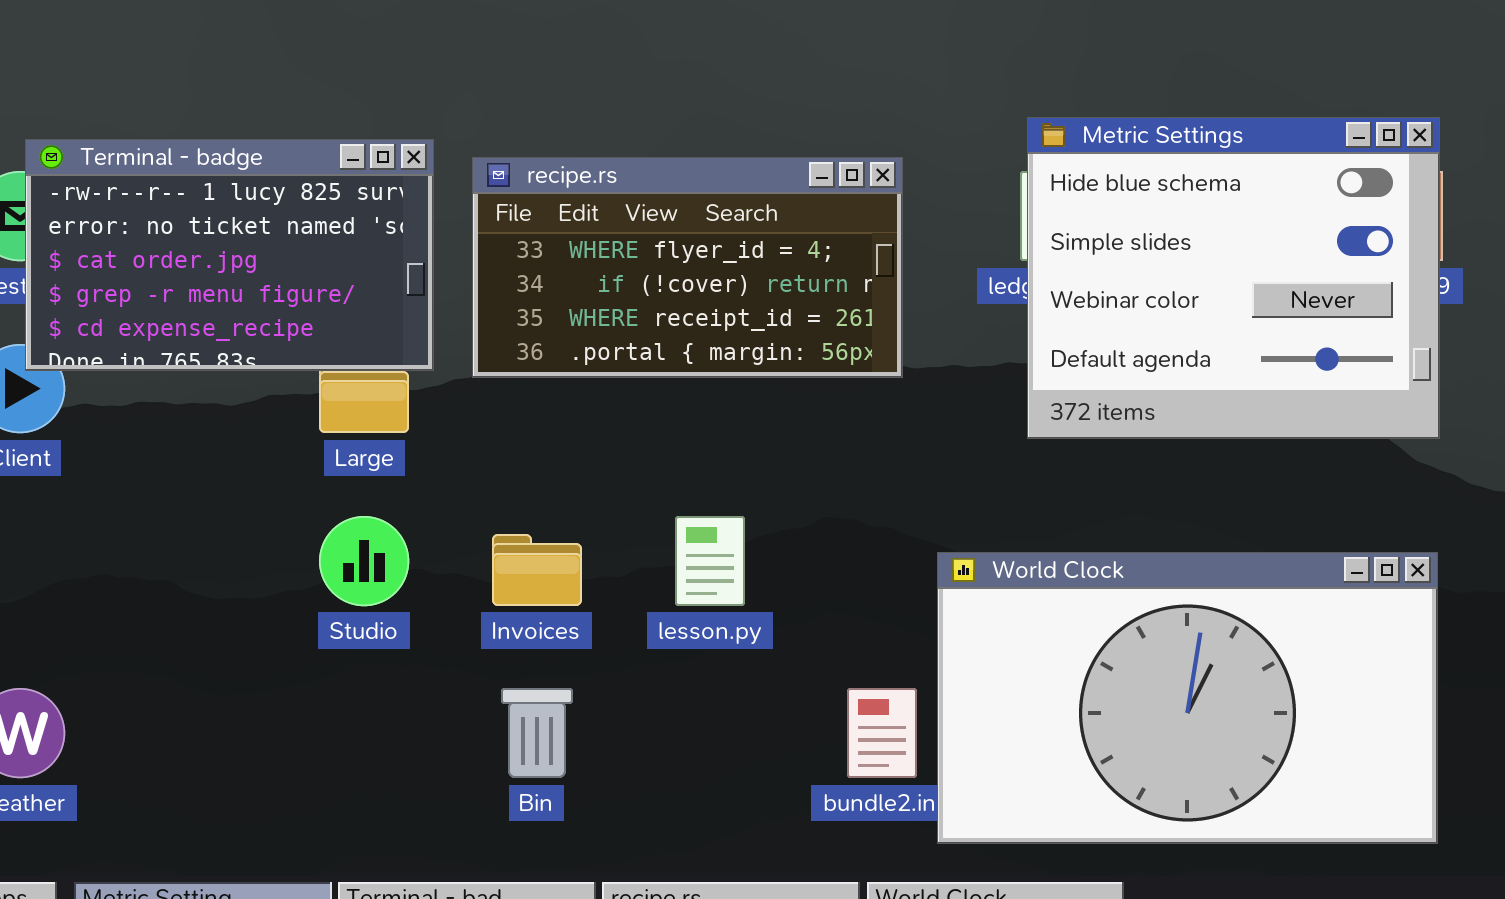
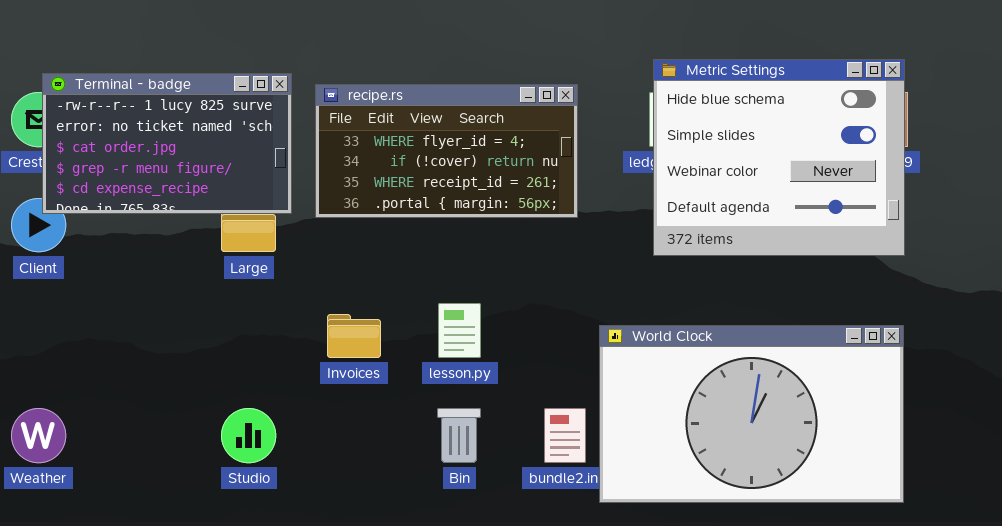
Studio: [319,516,409,606] -> [221,408,276,463], moved
Bin: [501,688,573,778] -> [437,408,481,463], moved

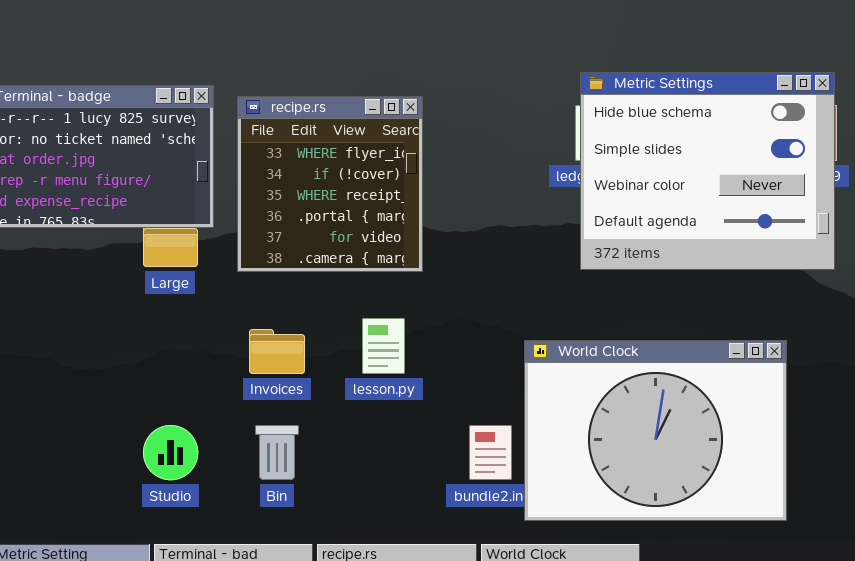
recipe.rs: [315,84,578,218] -> [237,96,423,272], resized
World Clock: [599,325,904,503] -> [524,340,787,521], resized
Bin: [437,408,481,463] -> [255,425,299,480], moved

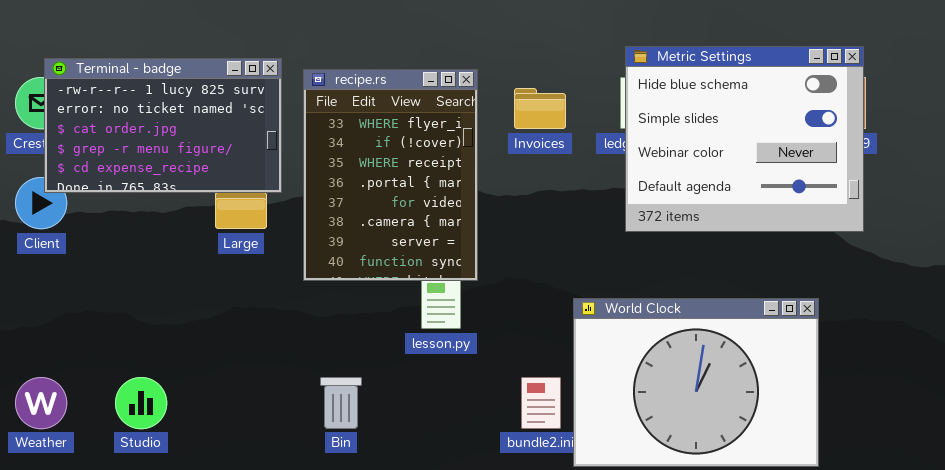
recipe.rs: [237,96,423,272] -> [303,69,478,281], resized
Invoices: [249,329,305,374] -> [514,88,566,129], moved
Studio: [143,425,198,480] -> [115,377,167,429], moved

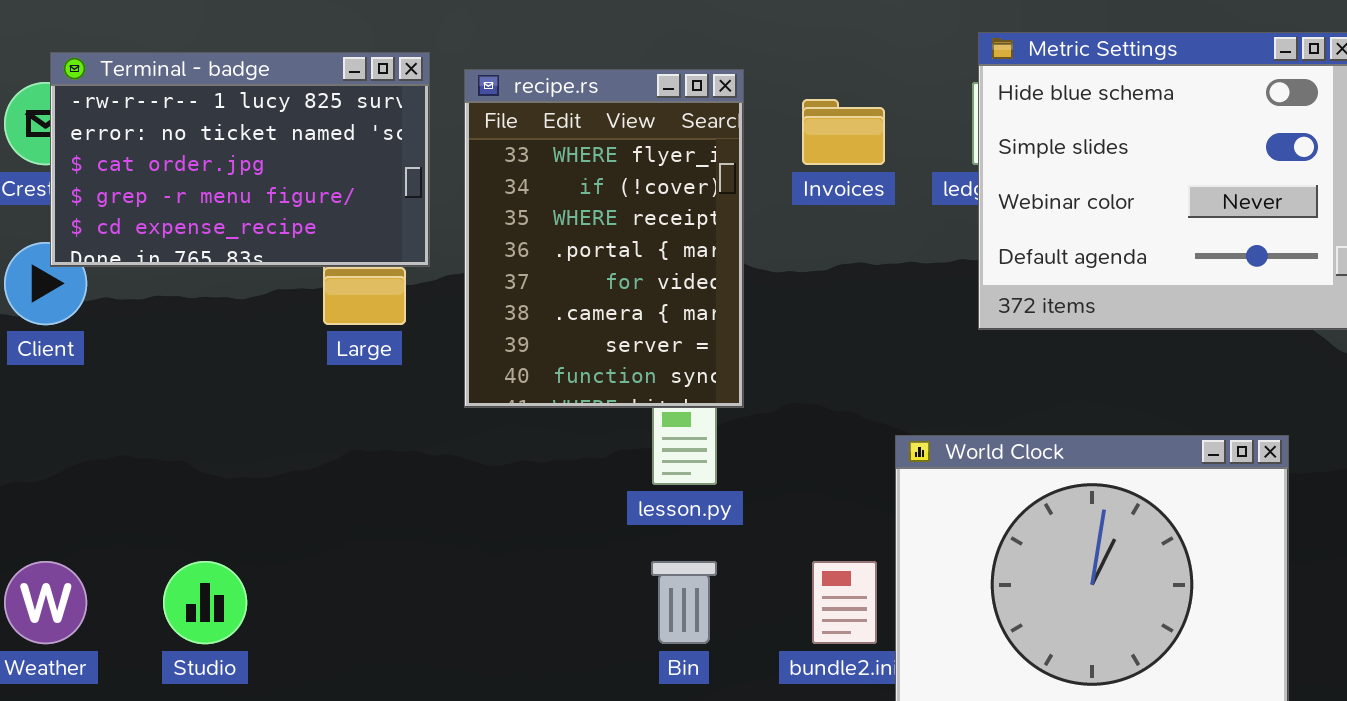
Bin: [320,377,362,429] -> [651,561,717,644], moved

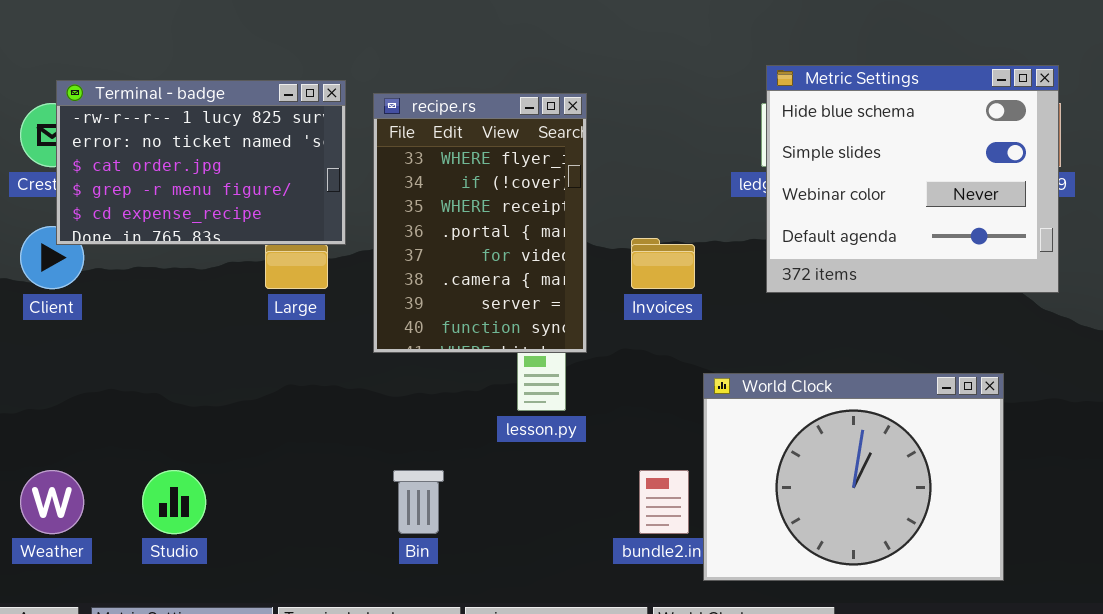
Invoices: [802,99,885,165] -> [631,238,695,289], moved
Bin: [651,561,717,644] -> [393,470,444,534], moved

